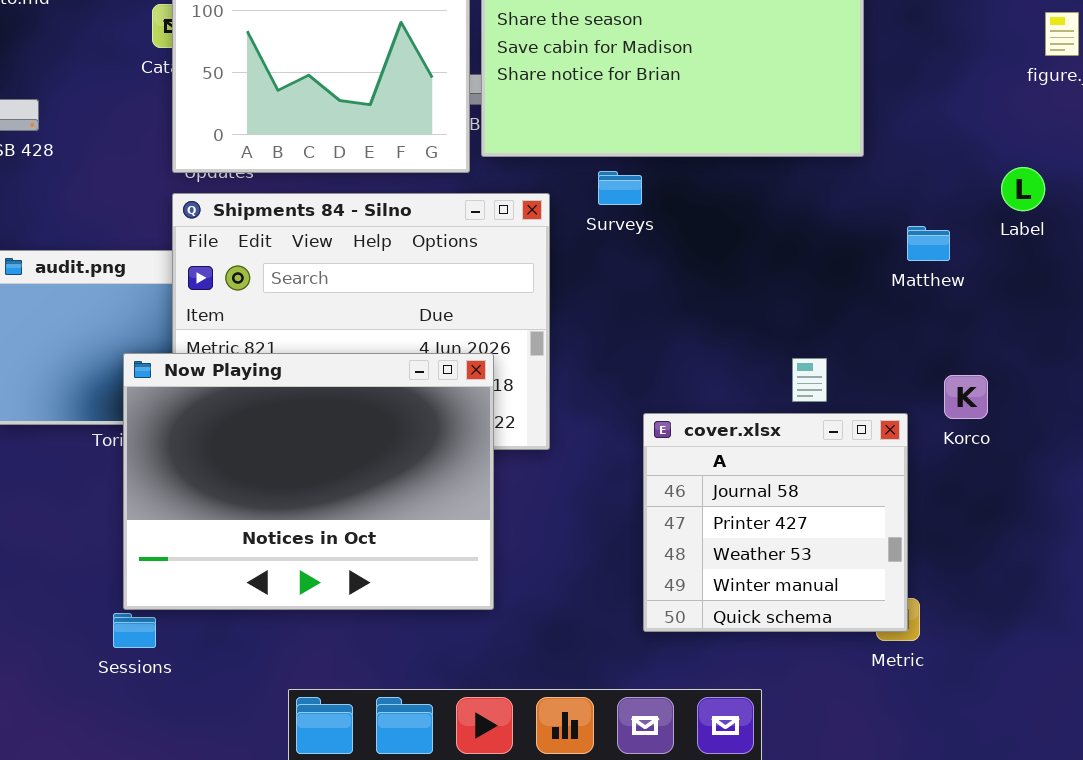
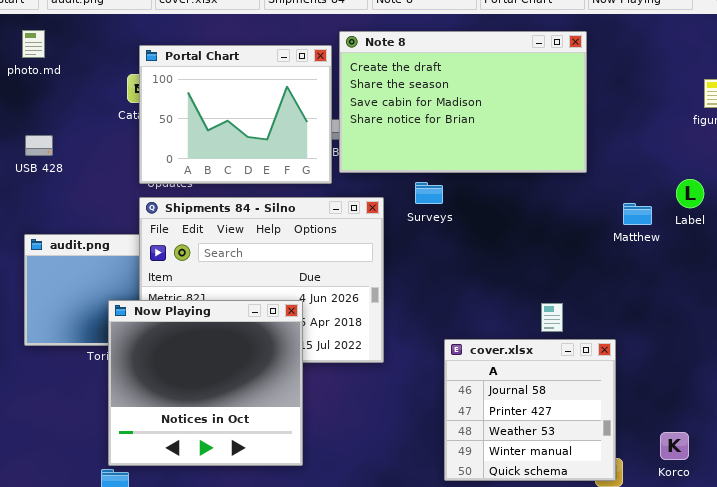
Matthew: [907,226,950,261] -> [623,203,652,225], moved
Now Playing: [123,353,494,610] -> [108,300,303,466], resized
Korco: [944,375,988,419] -> [660,432,689,460], moved

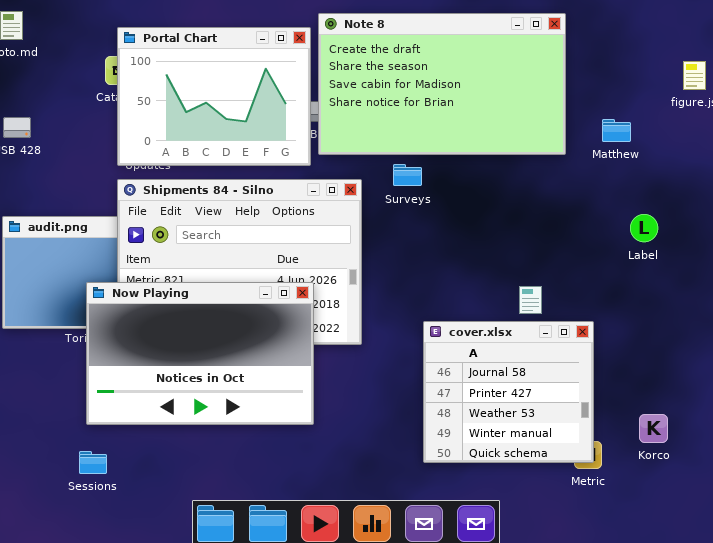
Label: [676,179,704,208] -> [630,214,658,242], moved
Matthew: [623,203,652,225] -> [602,119,631,142], moved
Now Playing: [108,300,303,466] -> [86,282,314,425], resized

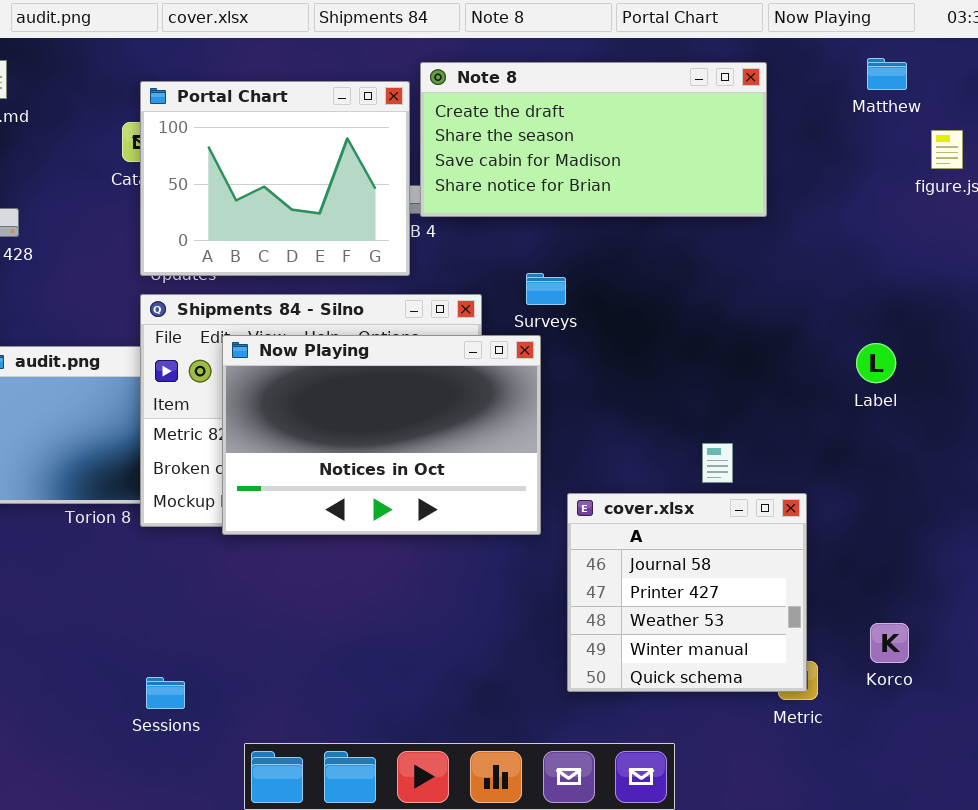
Note 8: [318,13,566,155] -> [420,62,767,217], resized
Matthew: [602,119,631,142] -> [867,58,907,90], moved
Now Playing: [86,282,314,425] -> [222,335,541,535], moved
Sessions: [79,451,107,474] -> [146,677,185,709], moved

